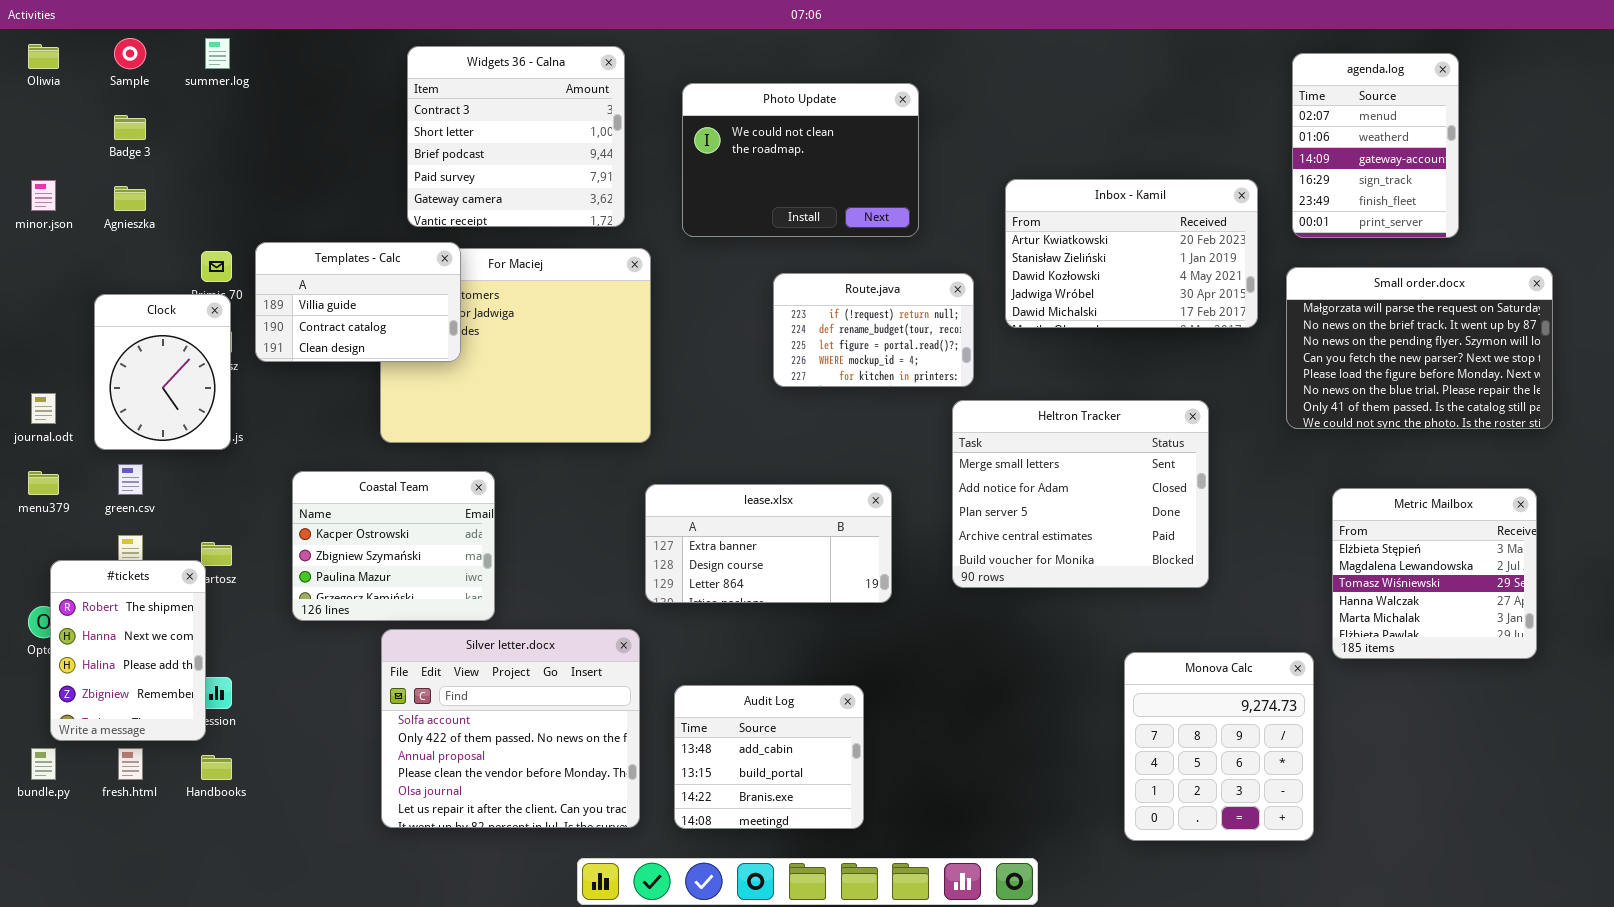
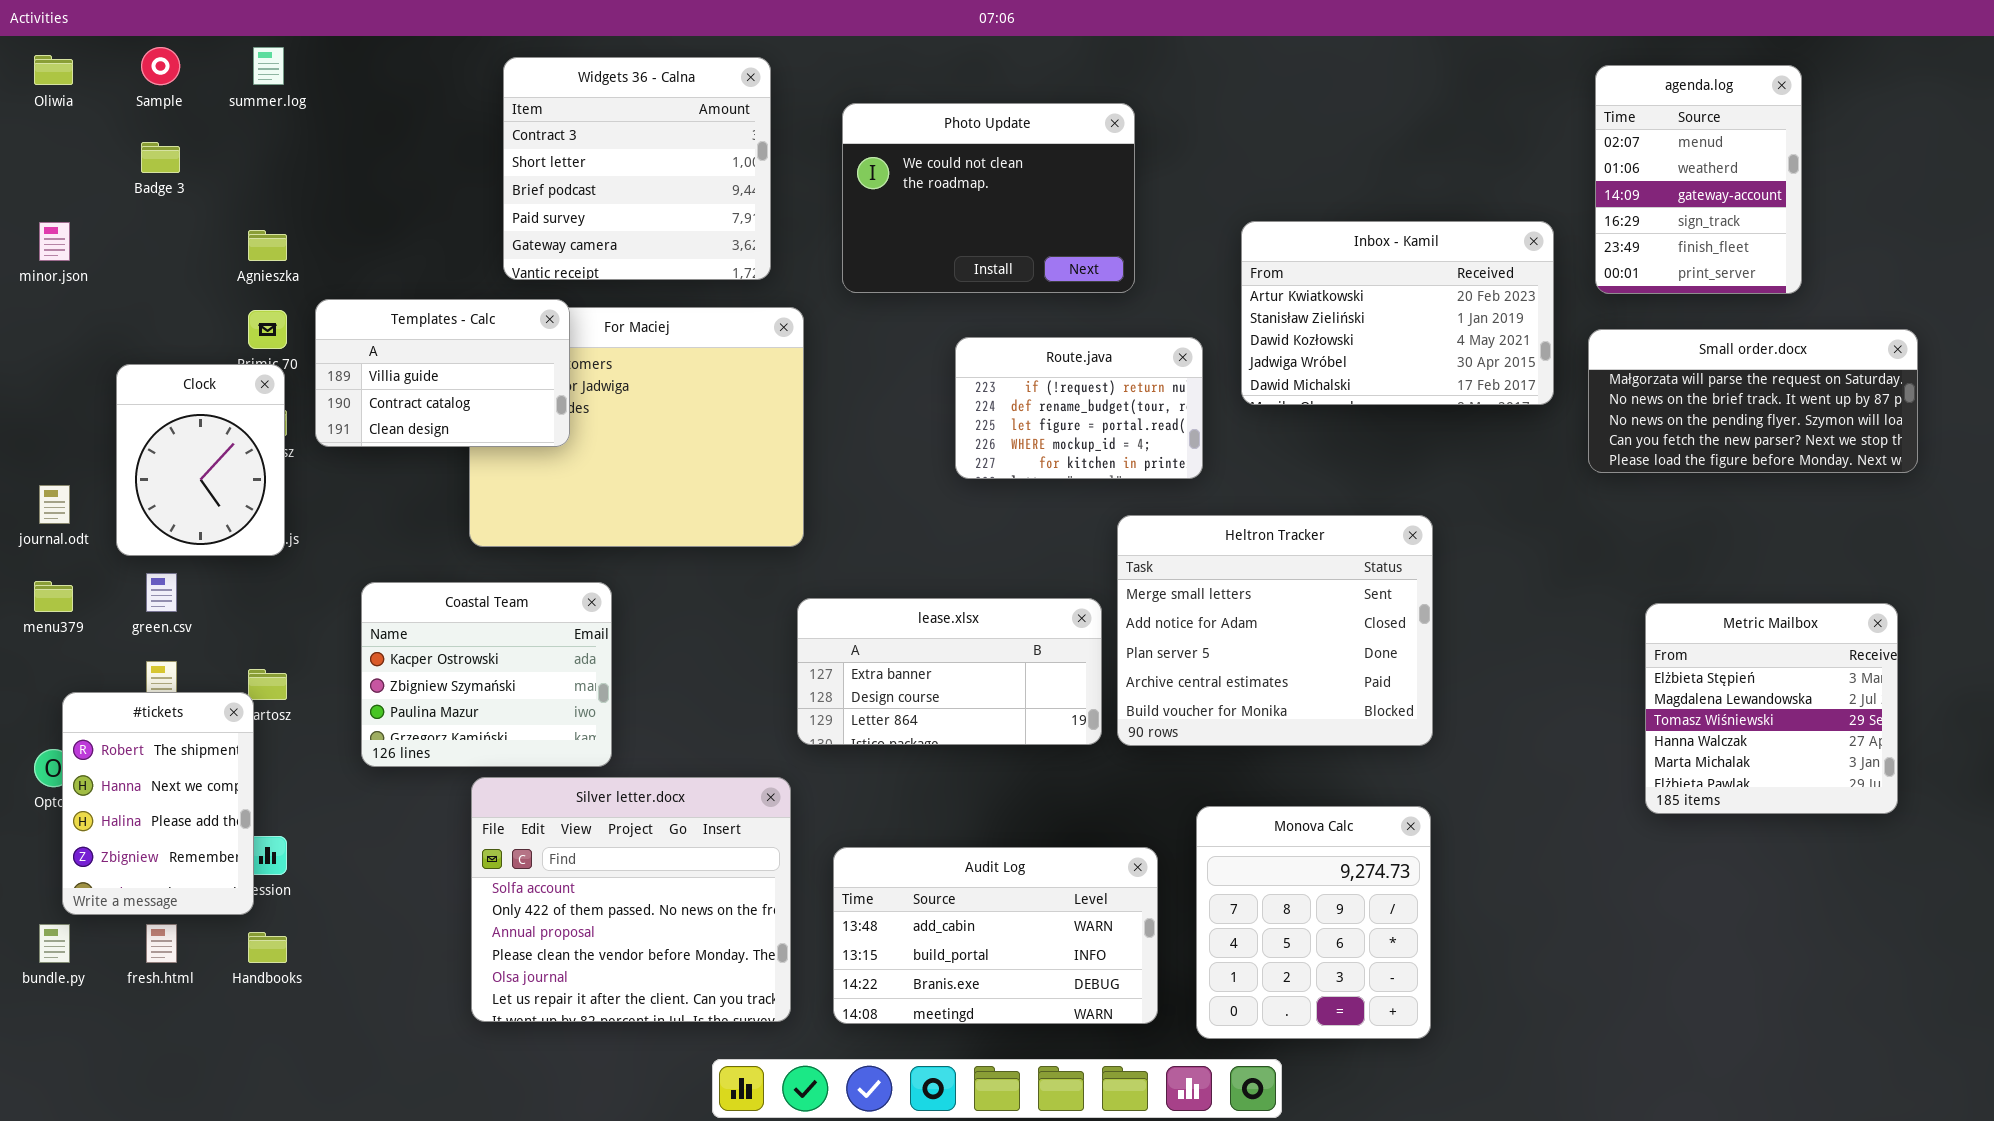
Agnieszka: [114,186,146,211] -> [248,230,287,261], moved
Small order.docx: [1286,267,1553,429] -> [1588,329,1918,473], resized
Heltron Tracker: [952,400,1209,588] -> [1117,515,1433,746], moved
Monova Calc: [1124,652,1314,841] -> [1196,806,1431,1039], moved
Audit Log: [674,685,864,829] -> [833,847,1158,1024], resized

